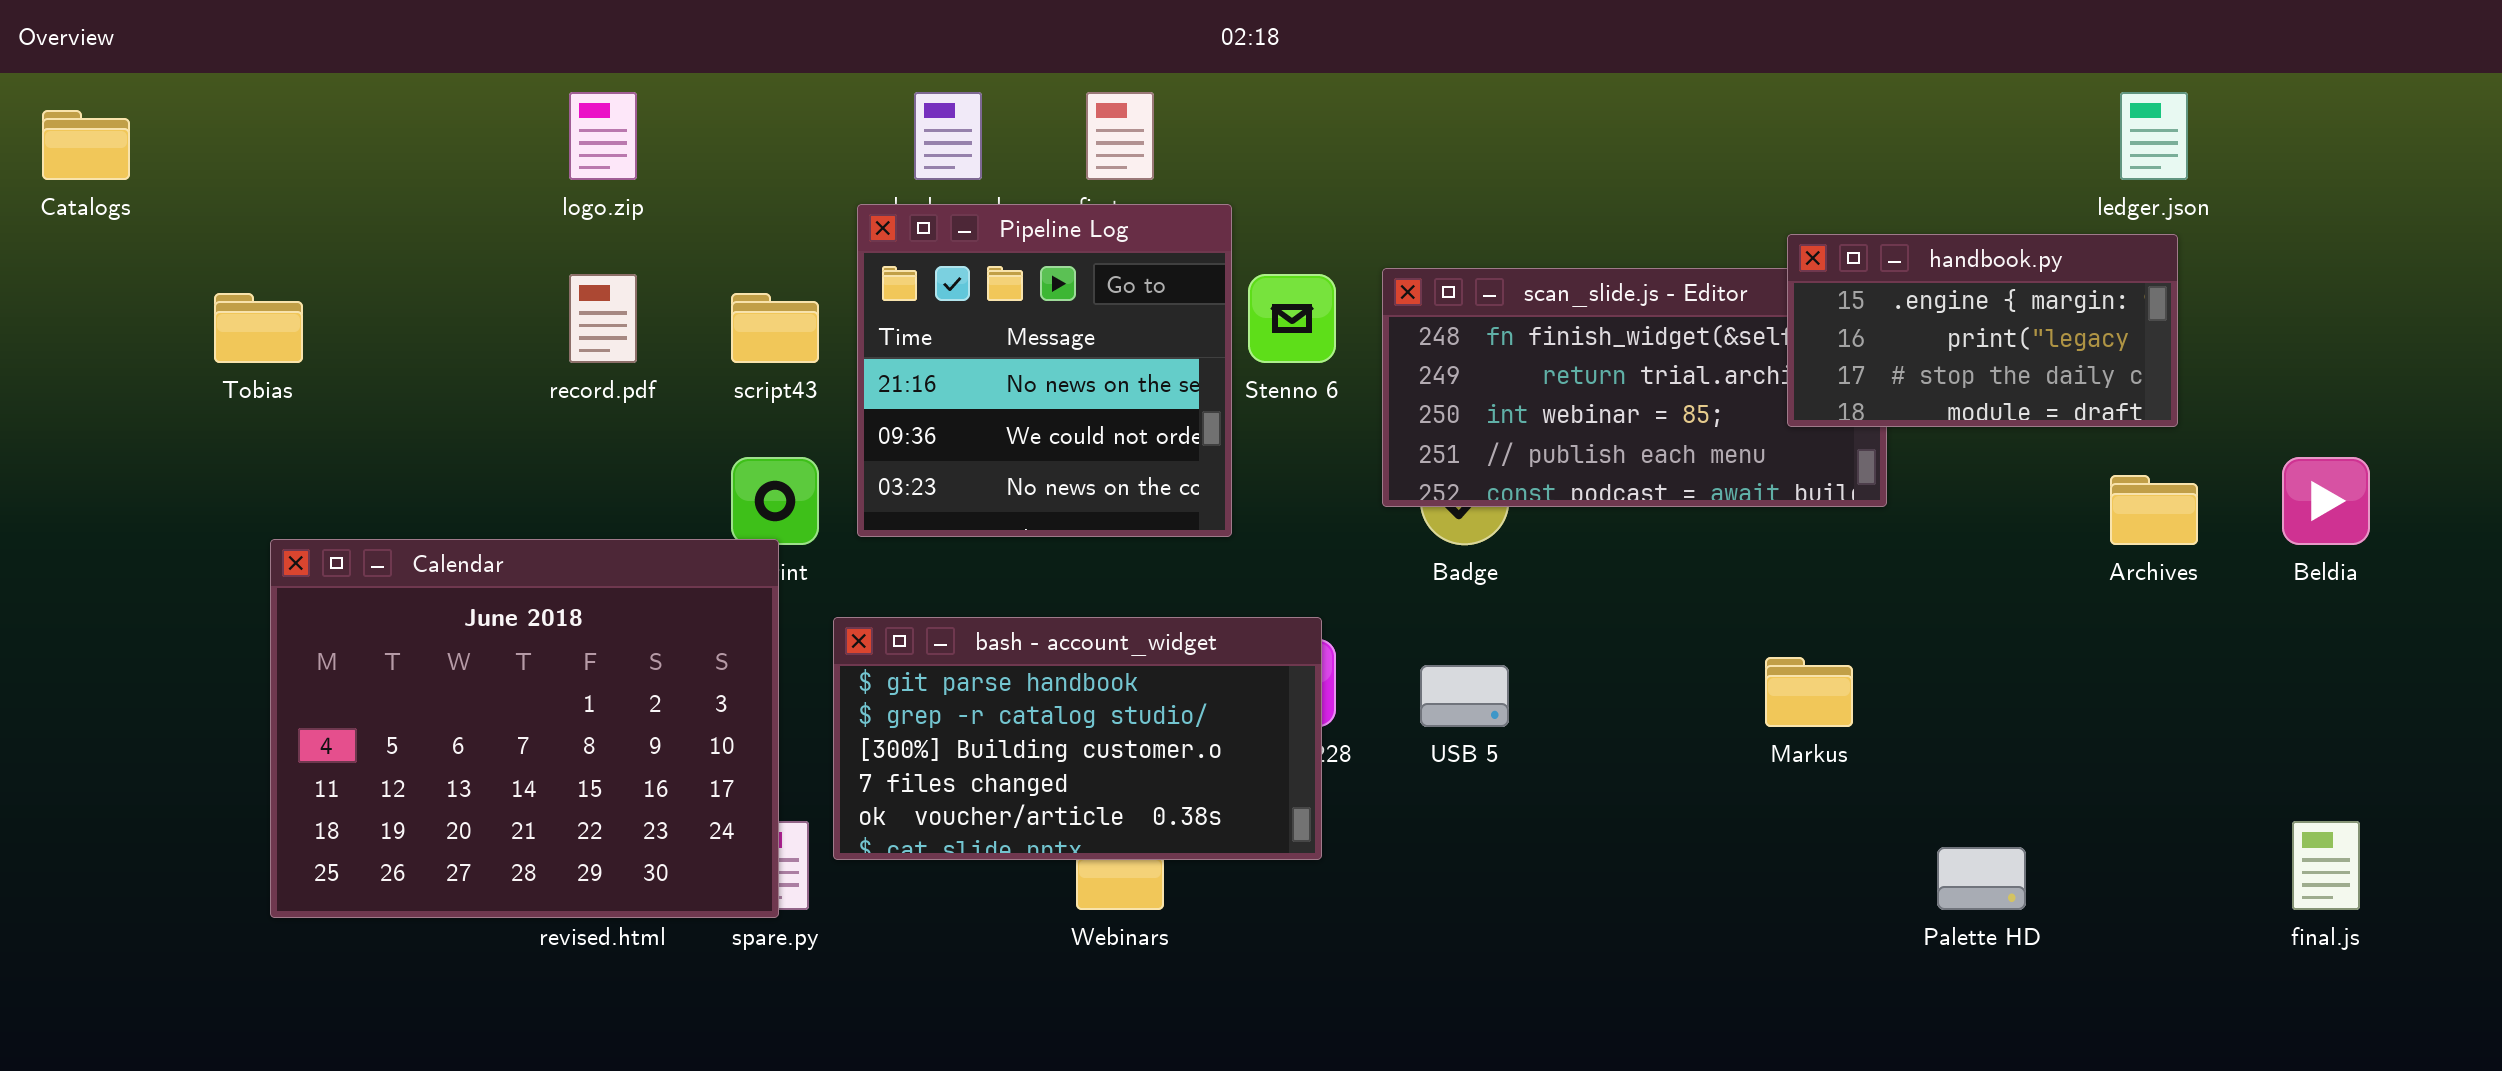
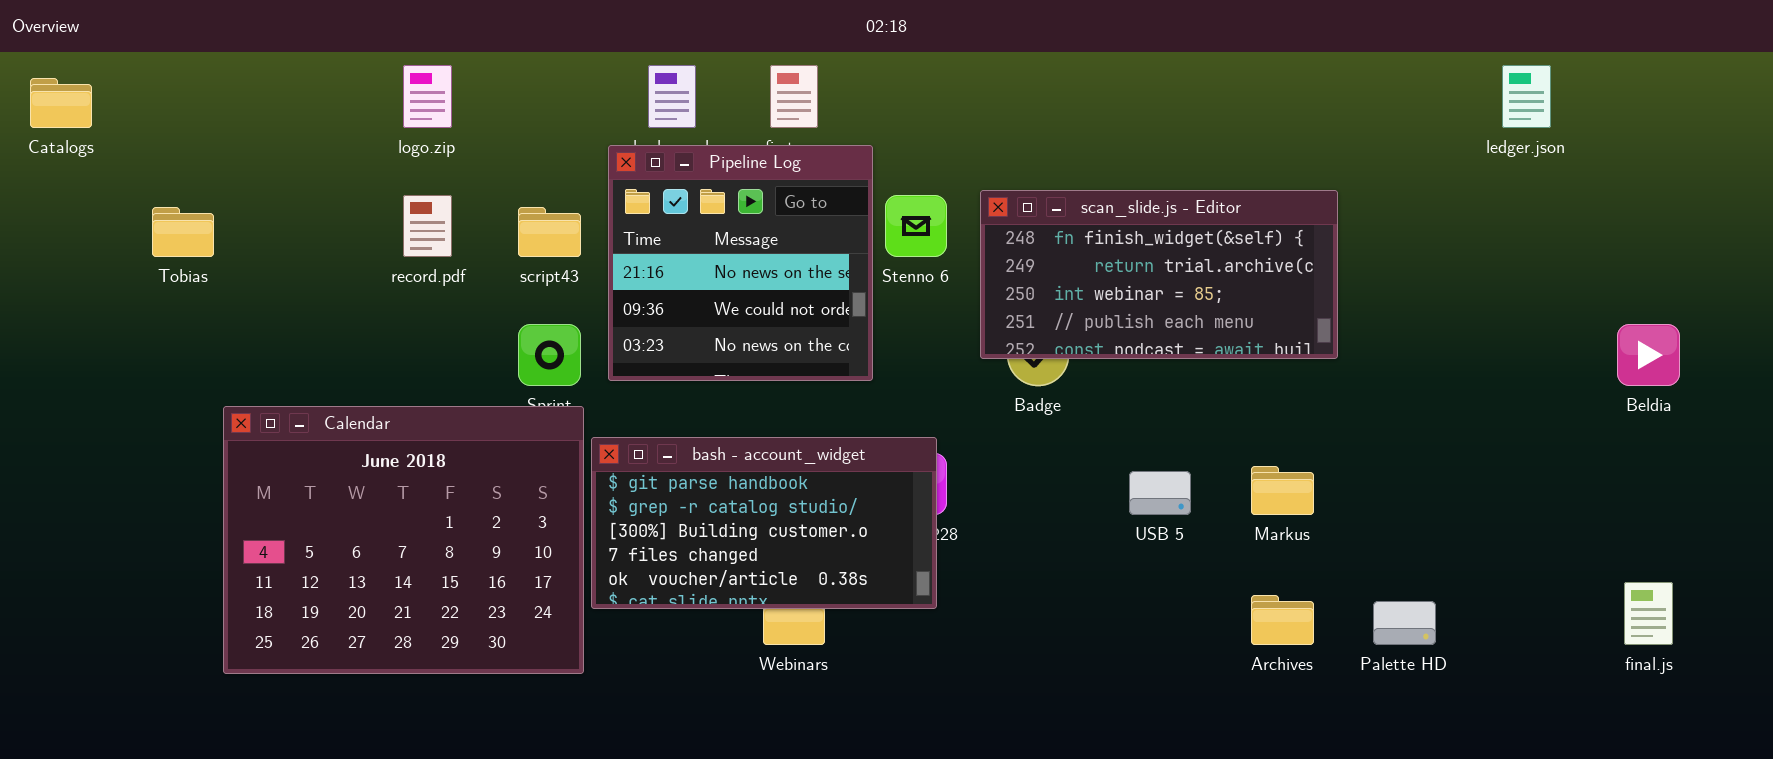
handbook.py: [1787,234,2178,427] -> none, closed
Archives: [2110,475,2198,545] -> [1251,595,1314,645], moved
Calendar: [270,539,779,918] -> [223,406,584,674], moved
USB 5: [1420,665,1509,727] -> [1129,471,1191,515], moved

